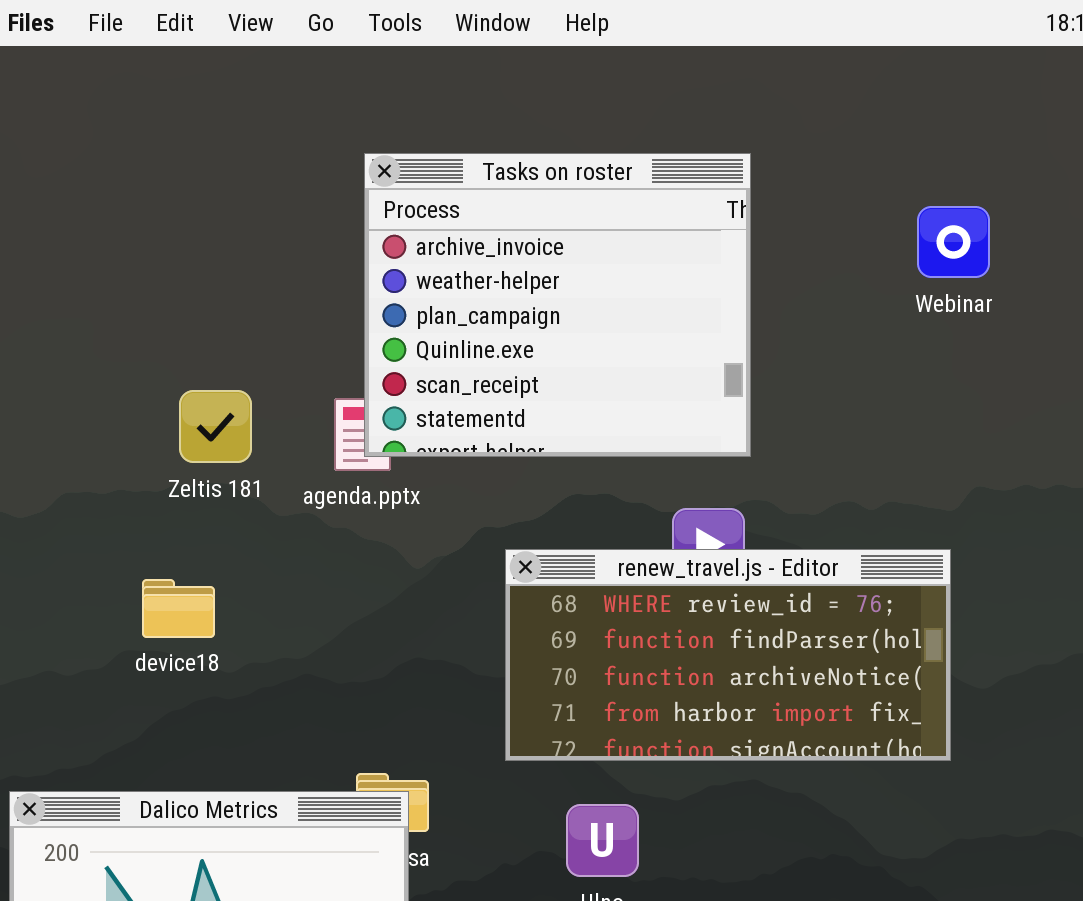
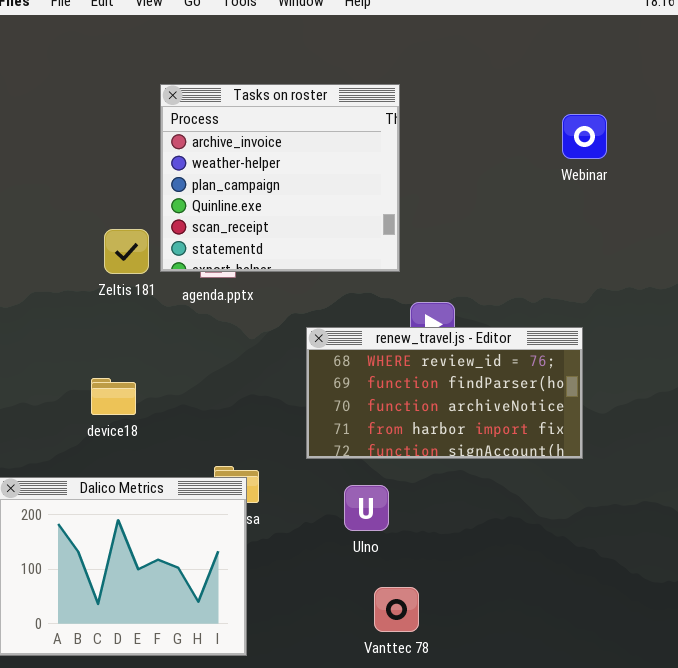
Tasks on roster: [364,153,751,457] -> [160,84,400,272], moved
device18: [142,579,215,638] -> [91,378,136,415], moved

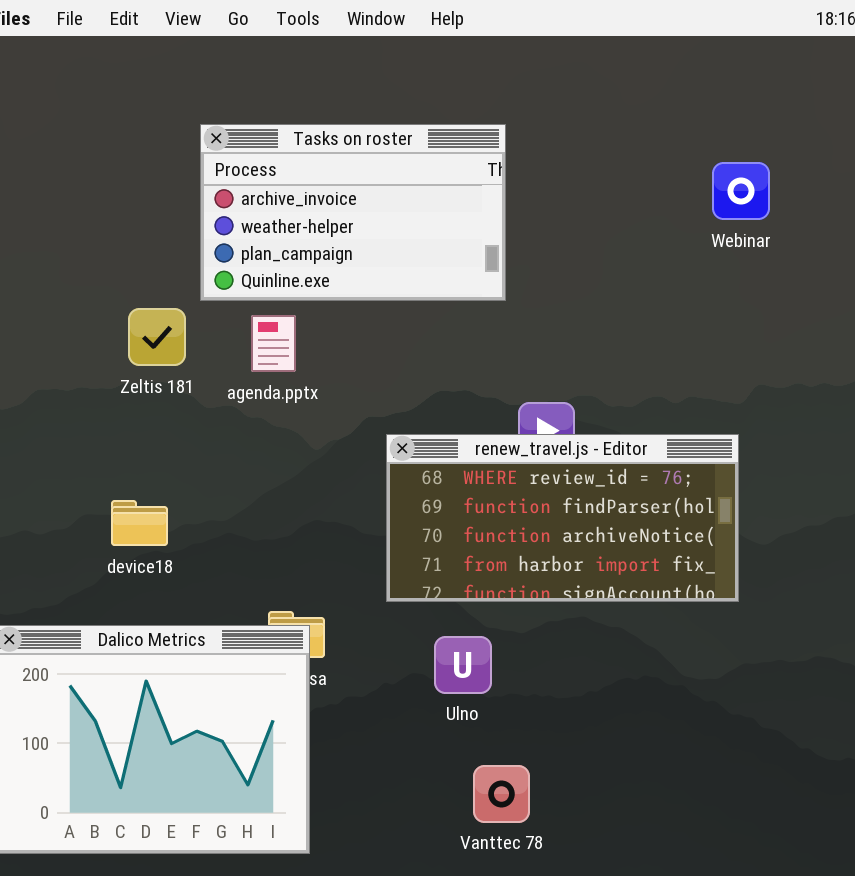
Tasks on roster: [160,84,400,272] -> [200,124,506,301], resized

